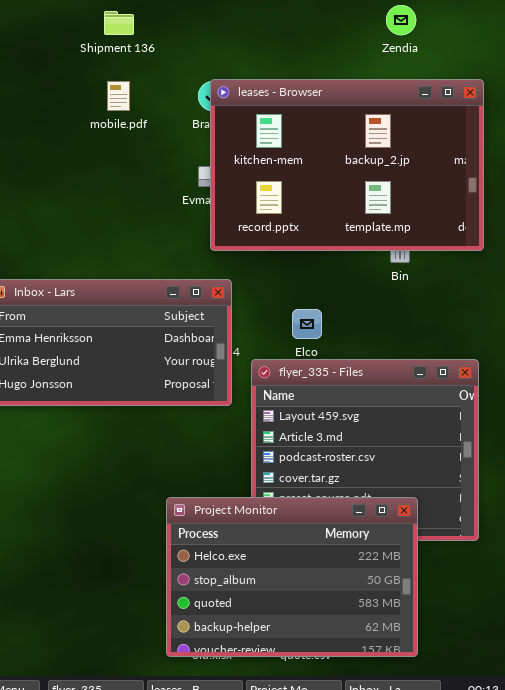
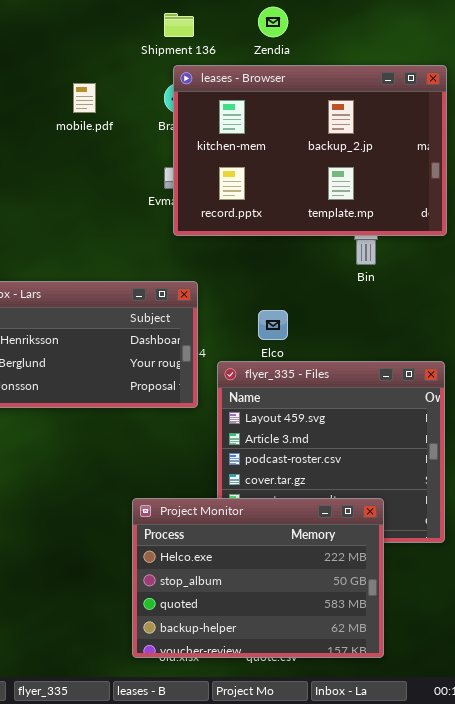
Zendia: [386,5,416,35] -> [258,7,288,37], moved
Shipment 136: [104,11,134,35] -> [164,13,194,37], moved
leases - Browser: [210,79,484,251] -> [173,65,447,236], moved

